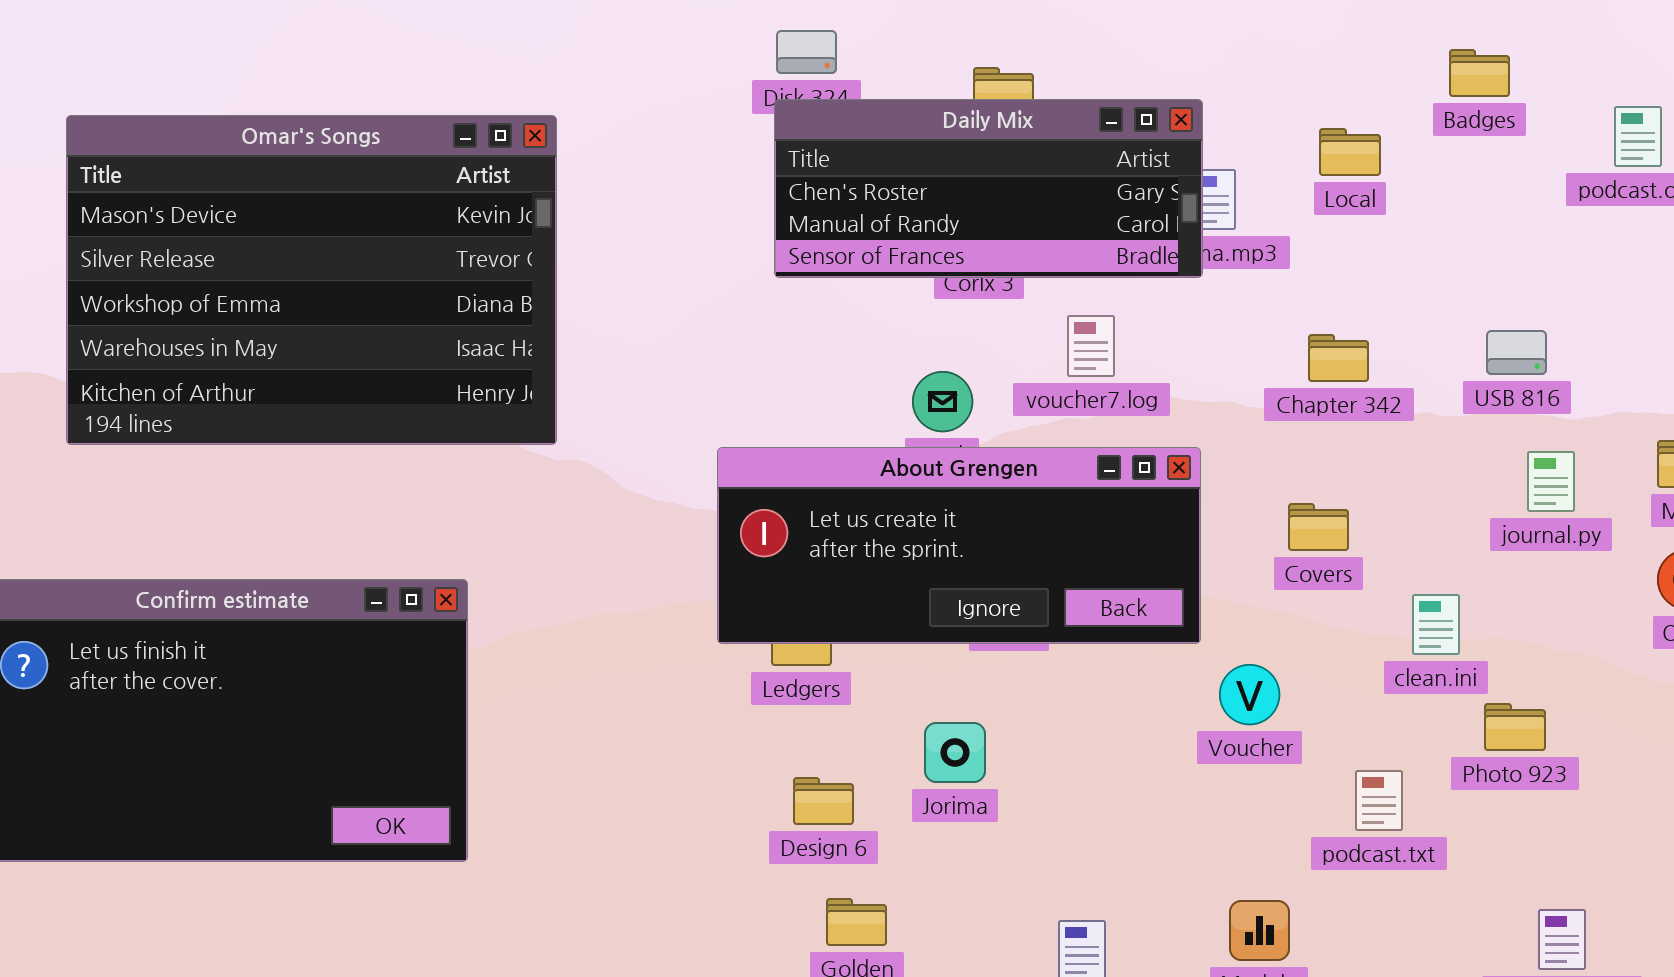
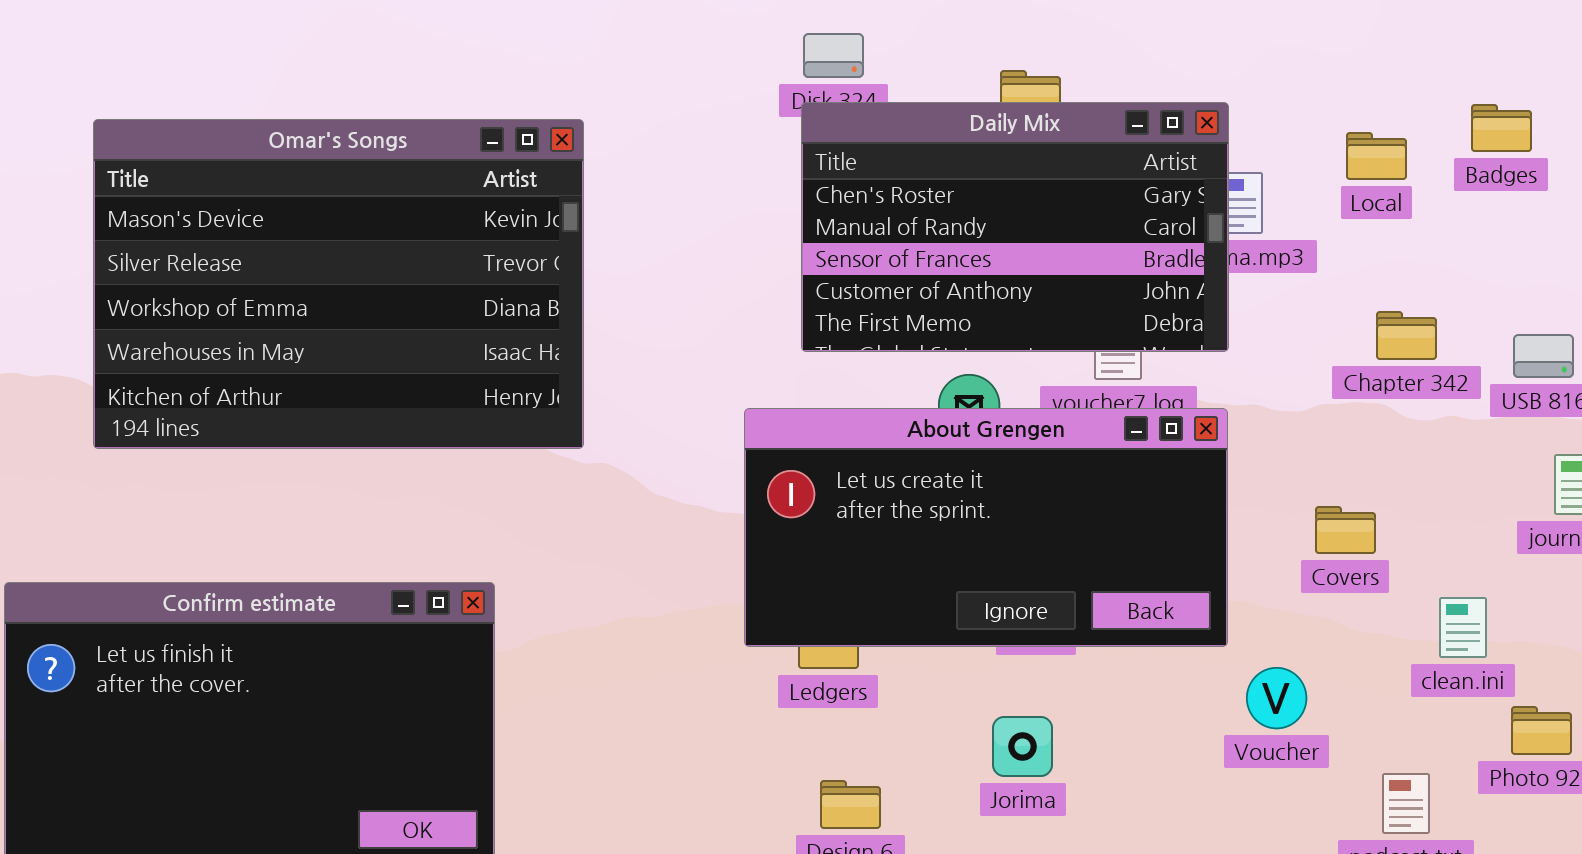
Badges: [1449,49,1510,97] -> [1471,104,1532,152], moved
Daily Mix: [774,99,1203,278] -> [801,102,1229,352], resized
Chapter 342: [1308,334,1369,382] -> [1376,311,1437,360], moved
About Grengen: [717,447,1201,644] -> [744,408,1228,647], resized
Jorima: [924,722,986,783] -> [992,716,1053,777], moved

